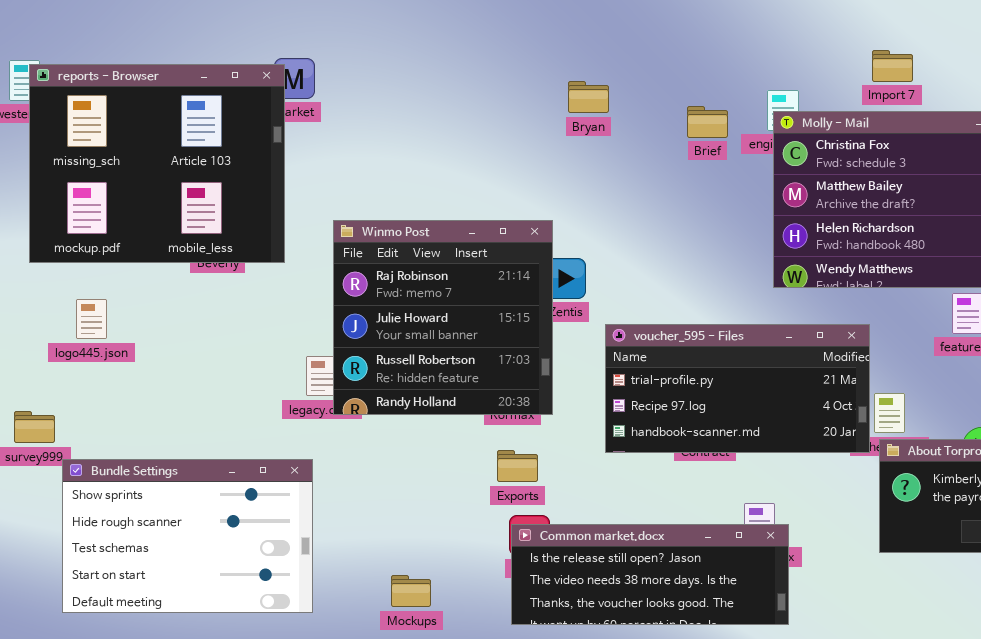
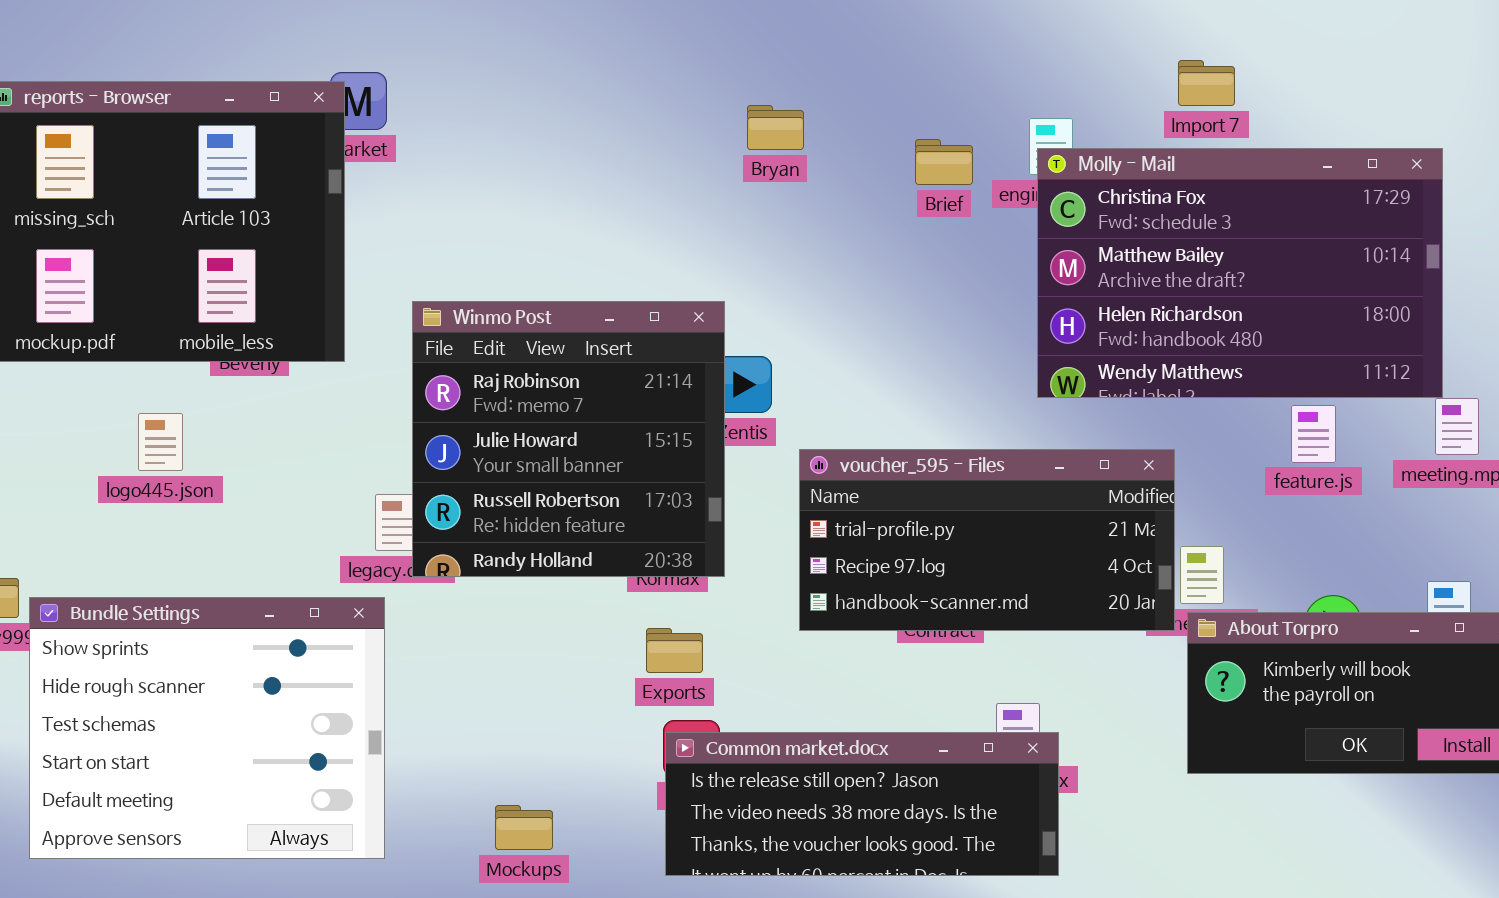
logo445.json: [76,299,107,339] -> [138,413,183,471], moved
Bundle Settings: [62,459,313,613] -> [29,597,385,859], resized

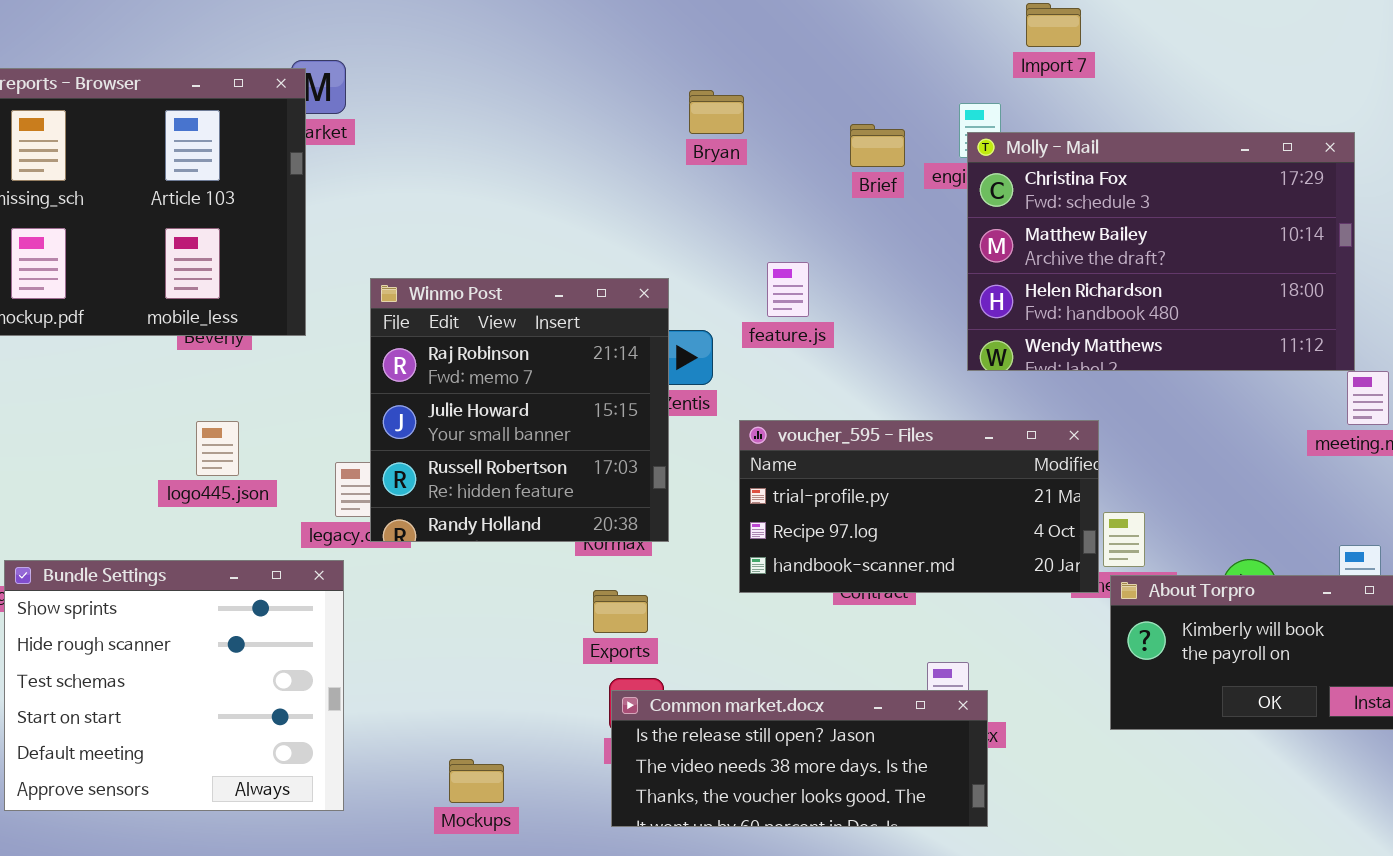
Import 7: [1178,60,1235,106] -> [1026,3,1081,47], moved
feature.js: [1291,405,1336,463] -> [767,262,809,317], moved
logo445.json: [138,413,183,471] -> [196,421,239,476], moved

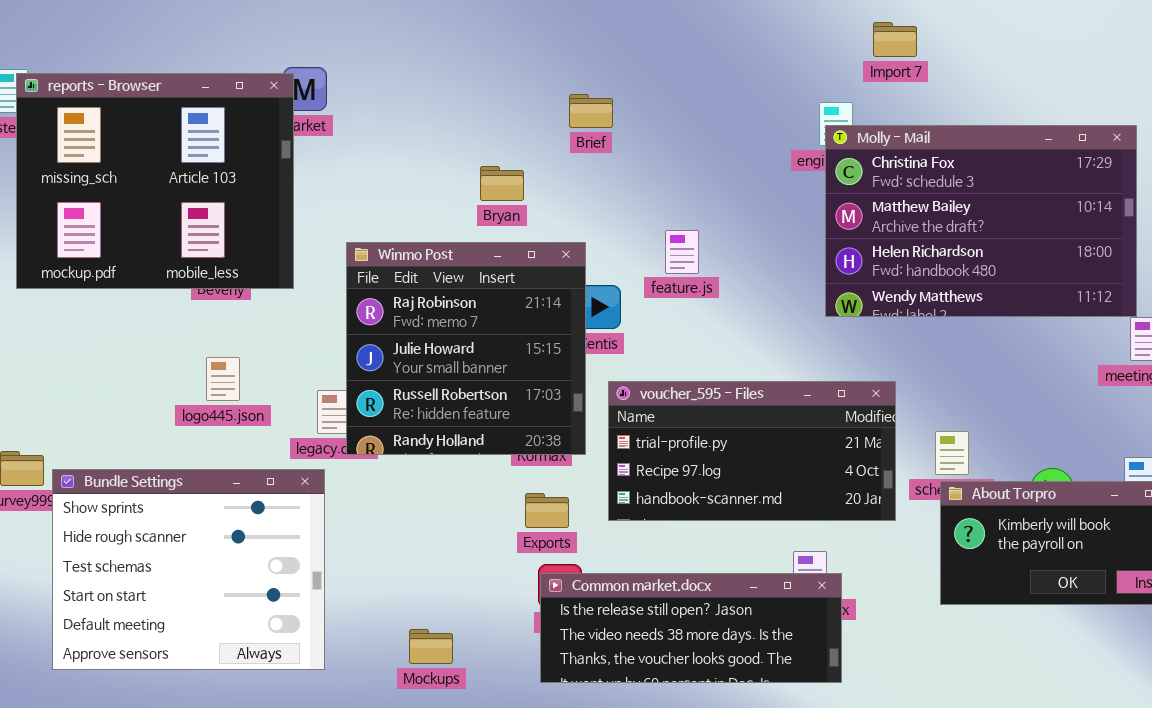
Bryan: [689,90,744,134] -> [480,166,524,201], moved
Brief: [850,124,905,167] -> [569,94,613,128], moved
voucher_595 - Files: [739,420,1099,593] -> [608,381,896,521], moved

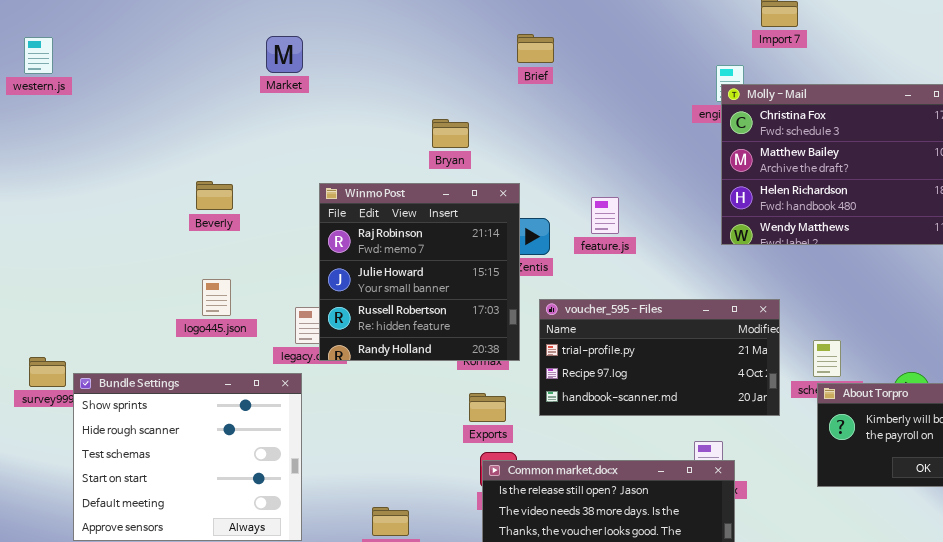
reports - Browser: [16,73,294,289] -> none, closed
Brief: [569,94,613,128] -> [517,34,554,63], moved
feature.js: [665,230,699,274] -> [591,197,619,234], moved

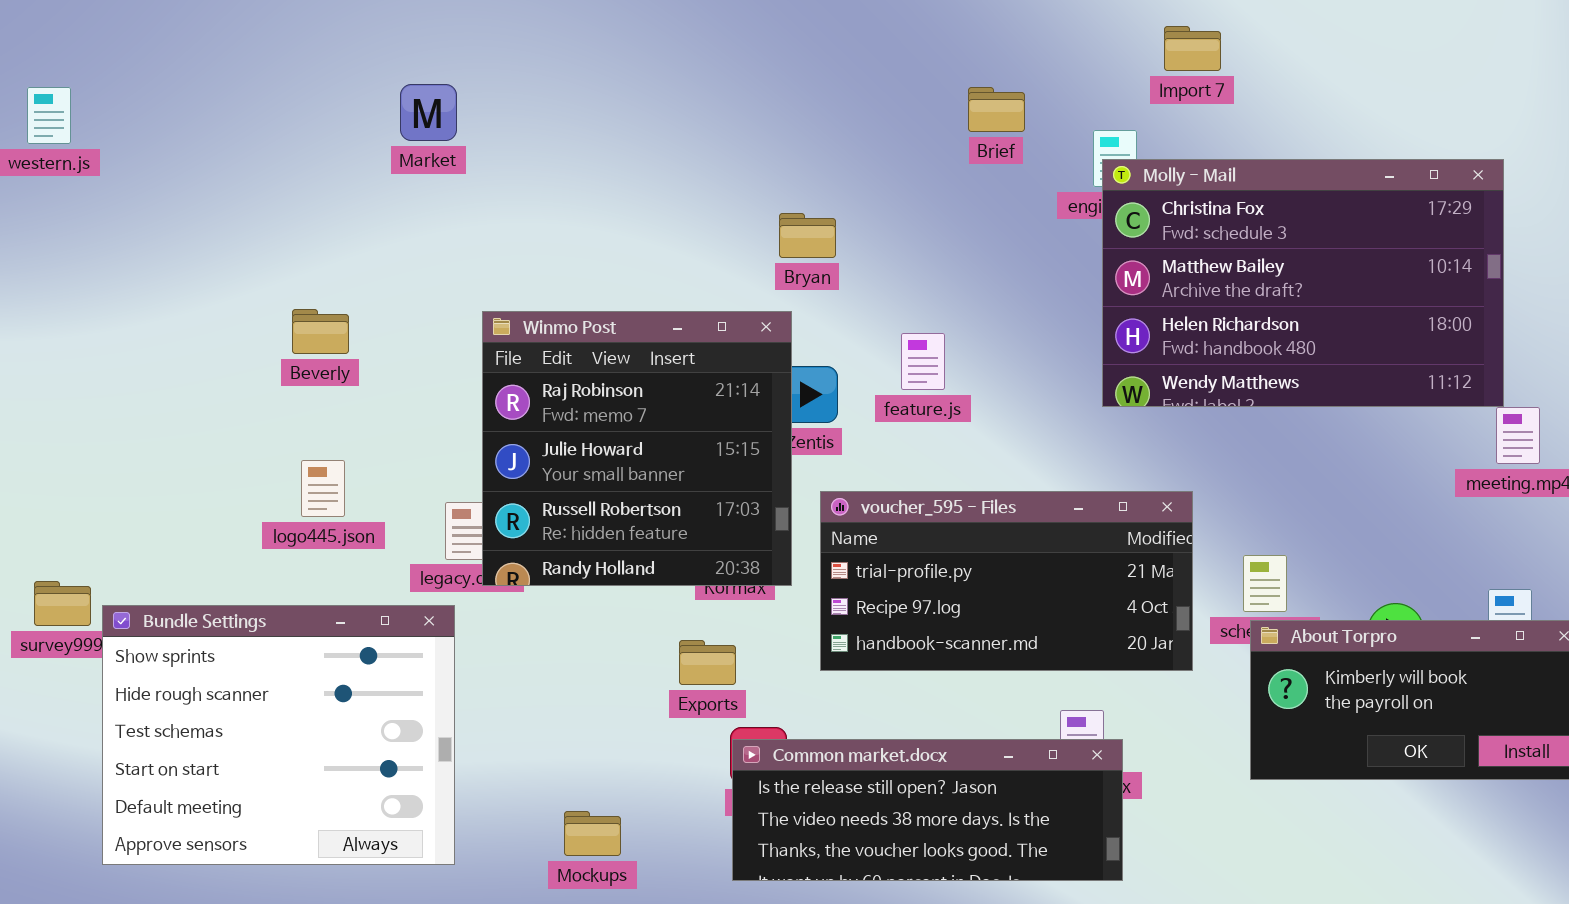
Brief: [517,34,554,63] -> [968,87,1025,132], moved
Bryan: [432,119,469,148] -> [779,213,836,258], moved
Exports: [469,393,506,422] -> [679,640,736,685], moved

